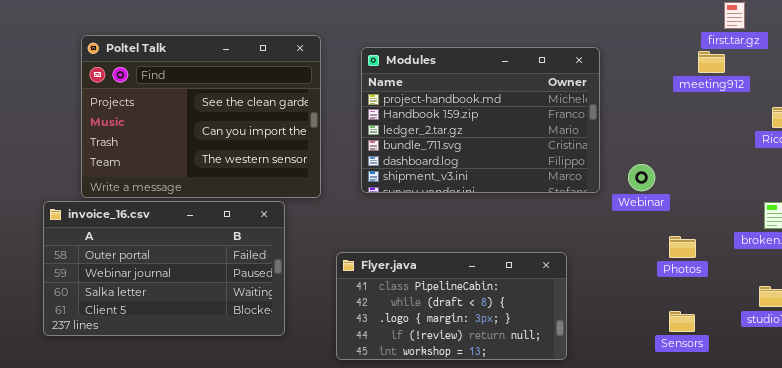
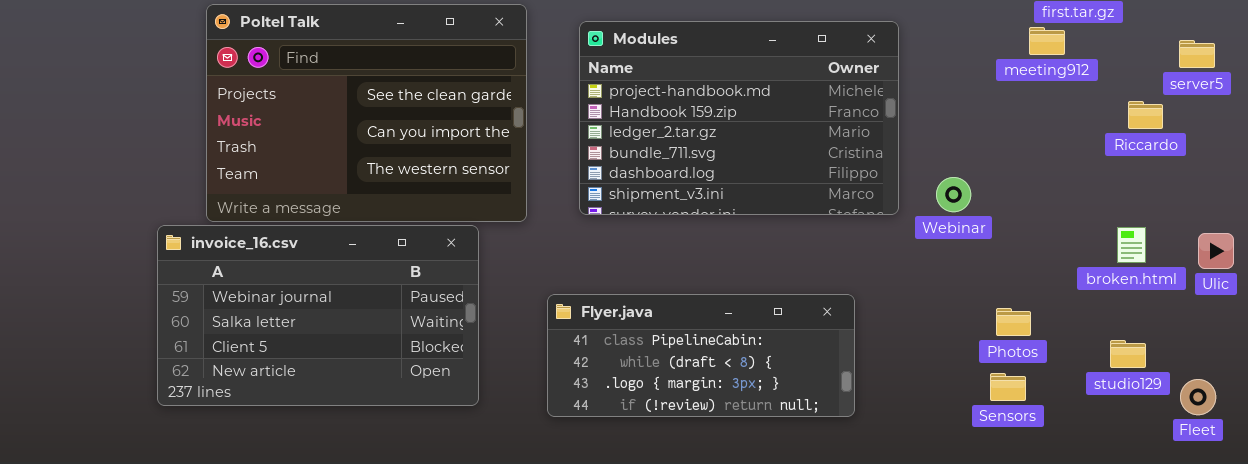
invoice_16.csv: [43,201,285,336] -> [157,225,479,406], scrolled down 1 row
Photos: [669,236,696,258] -> [996,308,1031,336], moved
Flyer.java: [336,252,567,360] -> [547,294,855,417], resized

